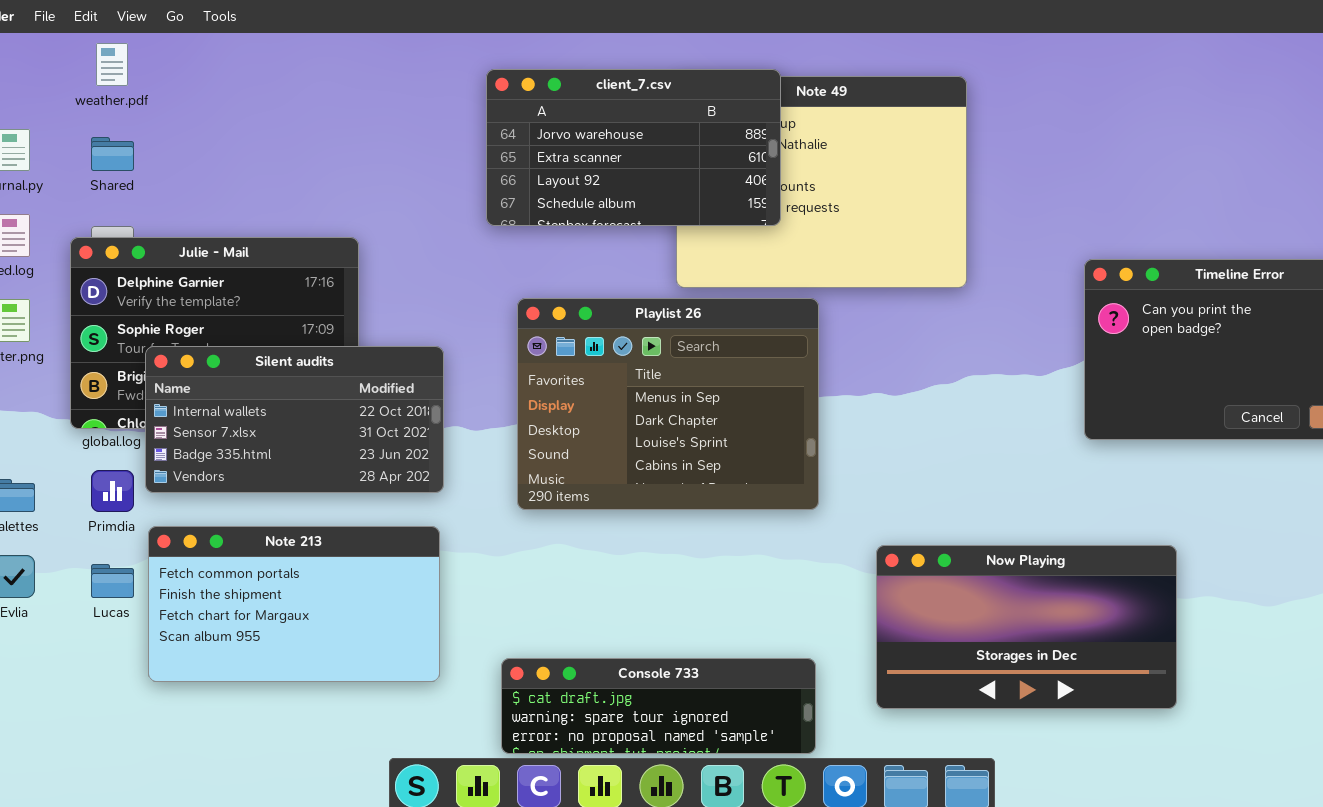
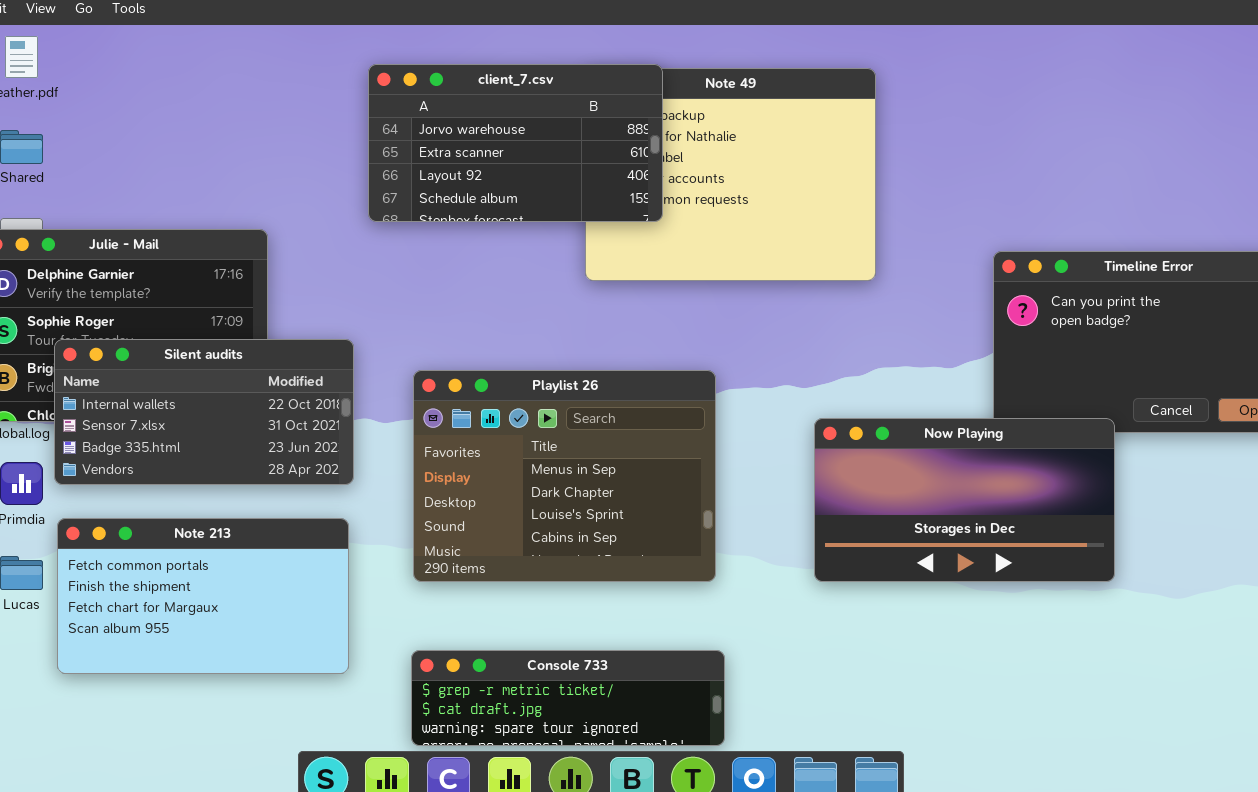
client_7.csv: [486,69,781,226] -> [368,64,663,222], moved
Playlist 26: [517,298,819,510] -> [413,370,716,582], moved
Now Playing: [876,545,1177,709] -> [814,418,1115,582], moved
Console 733: [501,658,816,754] -> [411,650,725,746], scrolled up 1 row

